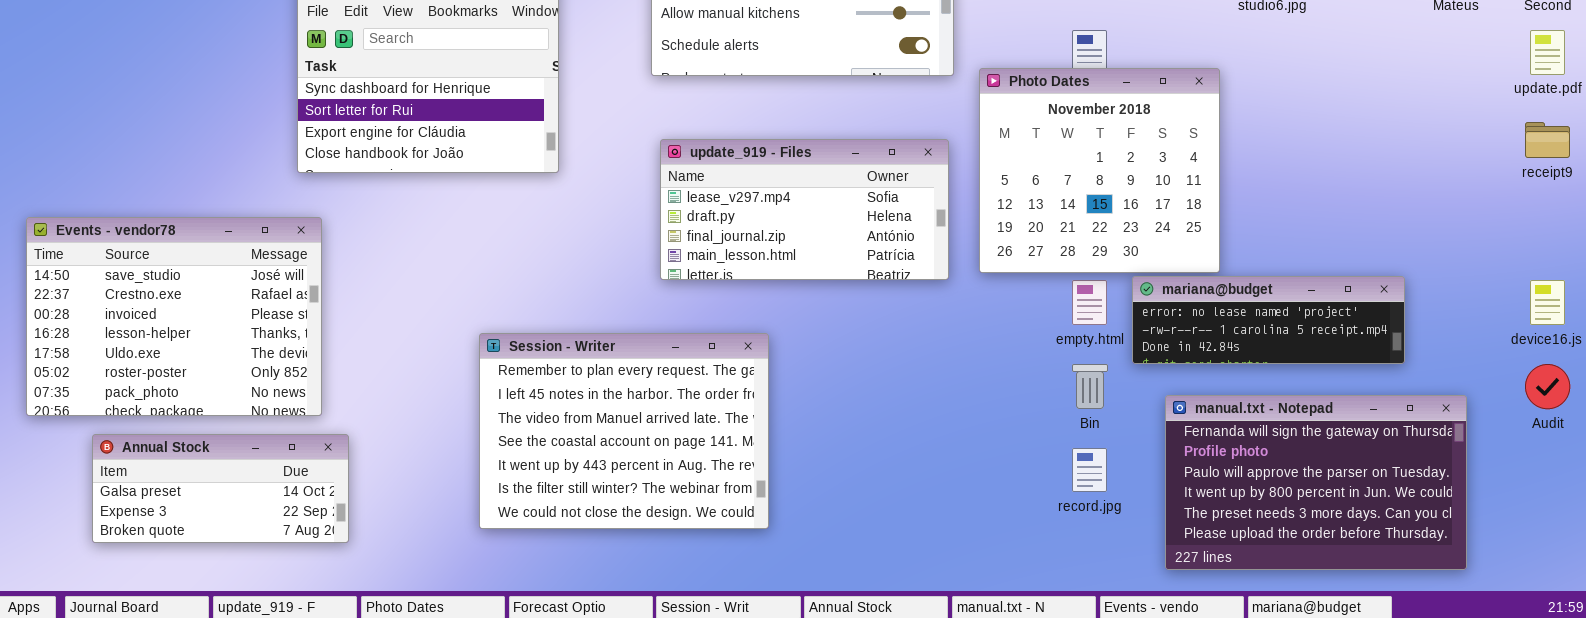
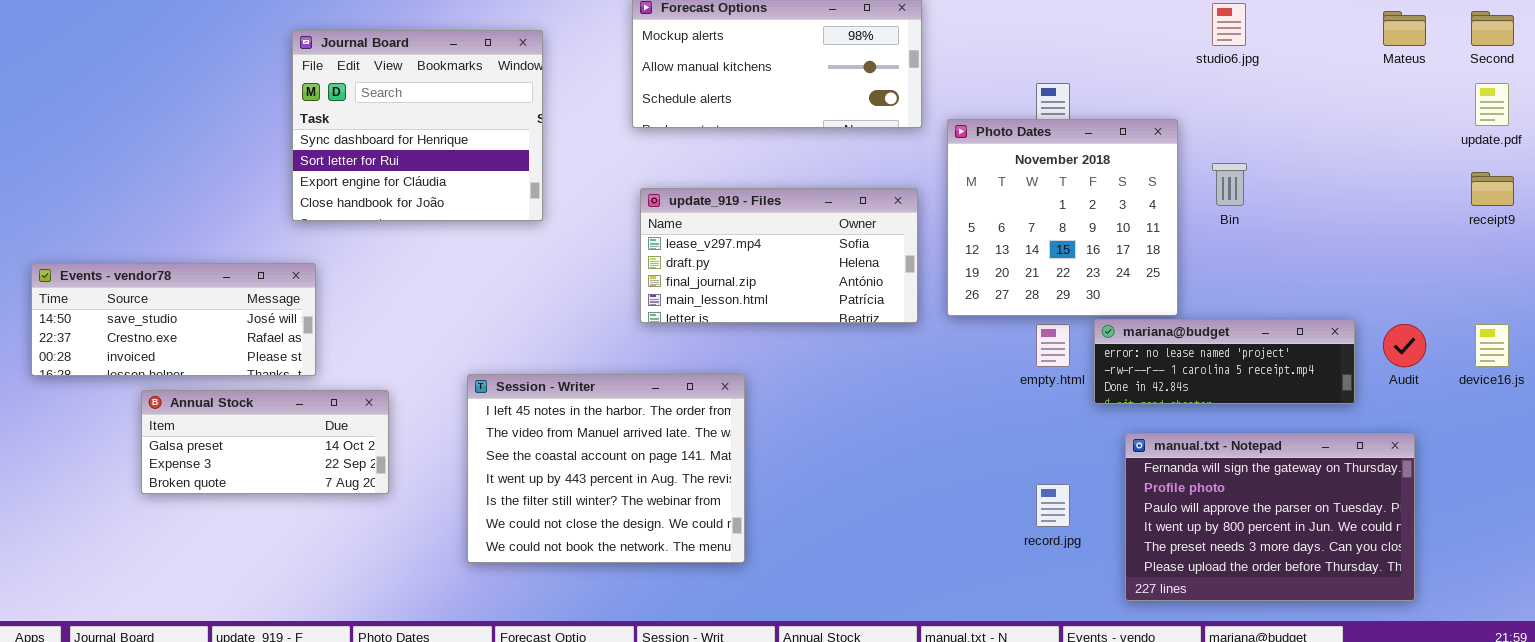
Events - vendor78: [26,217,322,416] -> [31,263,316,376], resized
Session - Writer: [479,333,769,529] -> [467,374,745,563], scrolled down 1 row
Bin: [1072,364,1108,409] -> [1212,163,1247,206], moved
Audit: [1525,364,1570,409] -> [1383,324,1426,367], moved
Annual Stock: [92,434,349,543] -> [141,390,389,494], moved

